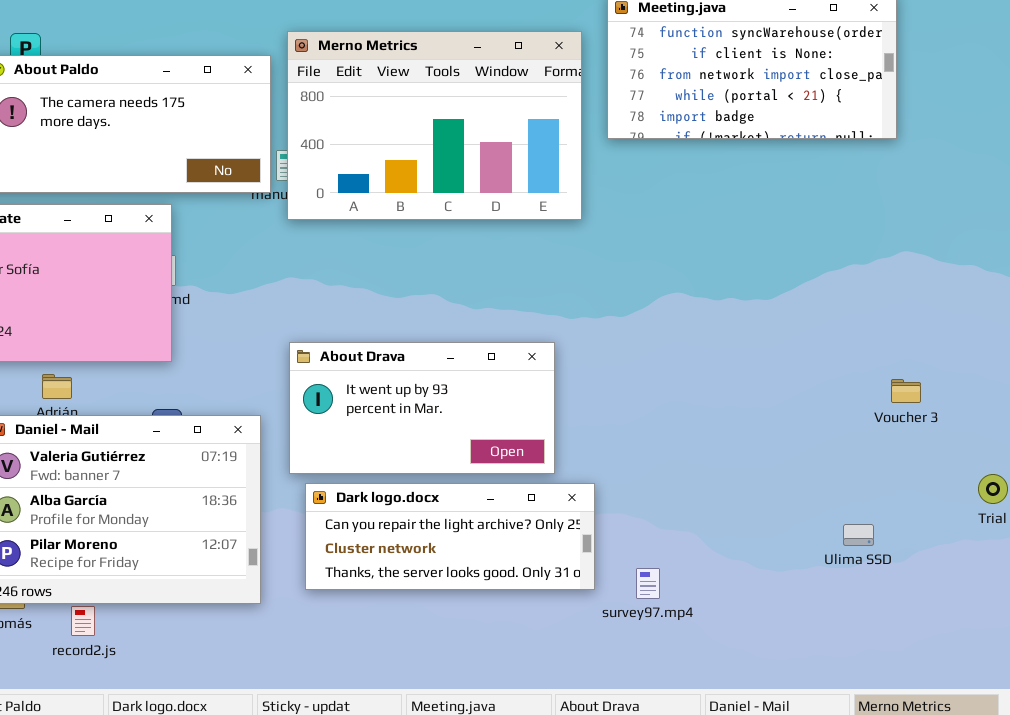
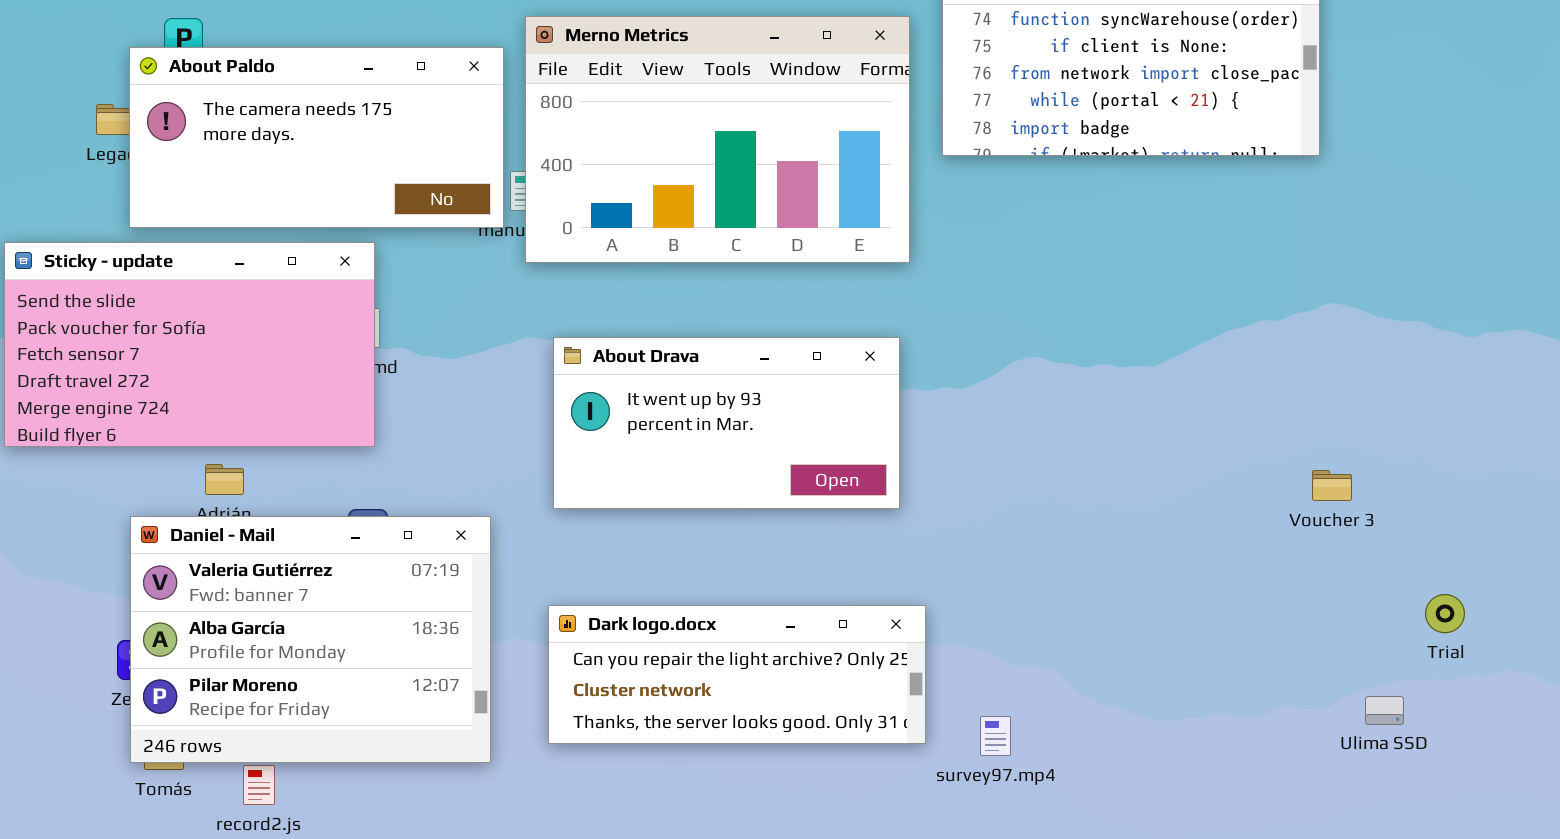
About Drava: [289,342,555,474] -> [553,337,900,509], moved
Ulima SSD: [843,524,874,546] -> [1365,696,1404,725], moved

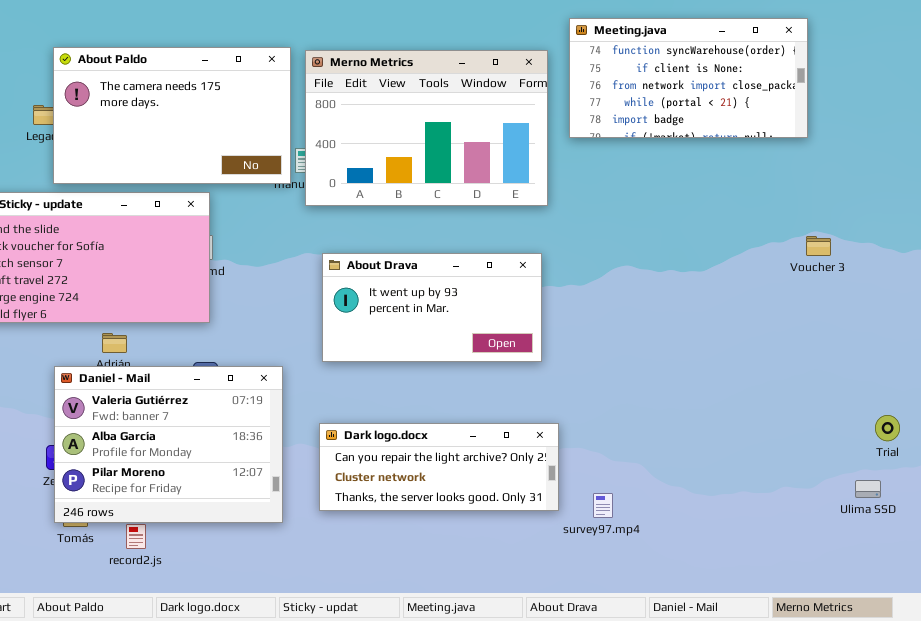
About Paldo: [129,47,504,228] -> [53,47,291,184], resized
Voucher 3: [1312,470,1352,501] -> [806,236,831,256], moved
Ulima SSD: [1365,696,1404,725] -> [855,480,881,498], moved

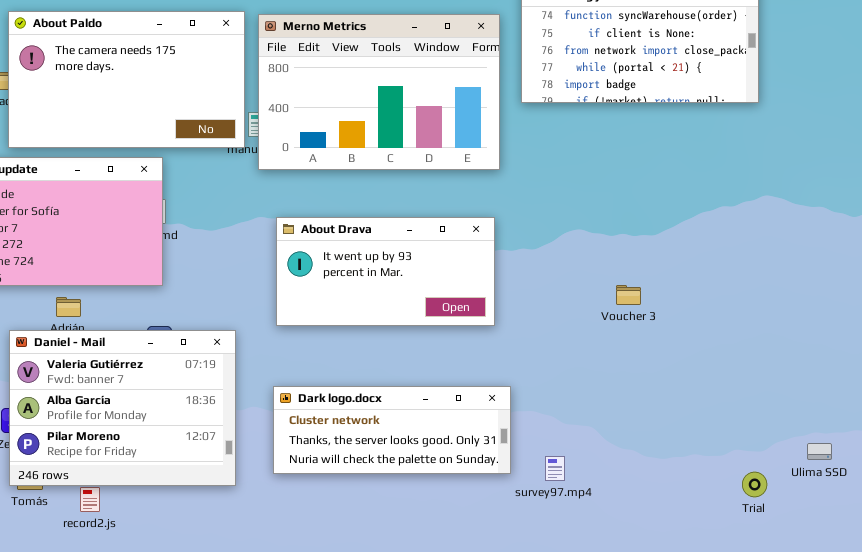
Voucher 3: [806,236,831,256] -> [616,285,641,305], moved
Trial: [875,415,900,441] -> [742,472,767,497], moved
Dark logo.docx: [319,423,559,511] -> [273,386,511,474], scrolled down 1 row

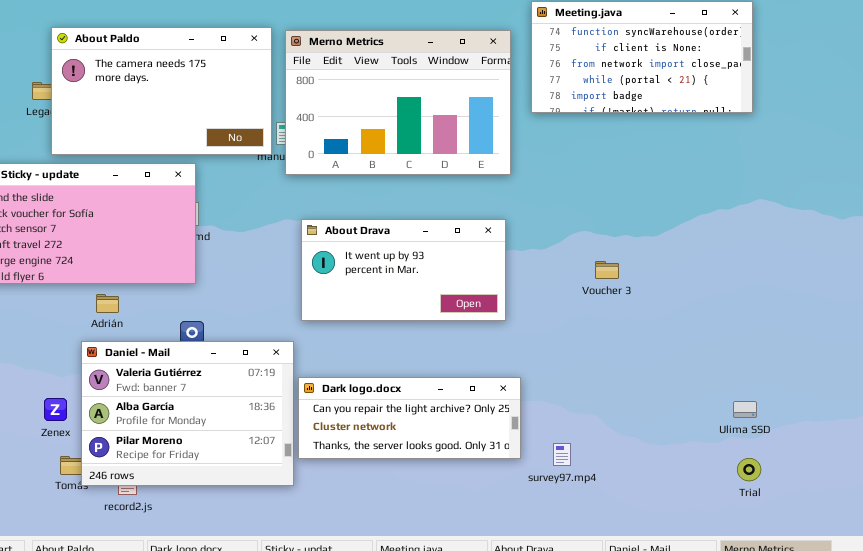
Voucher 3: [616,285,641,305] -> [595,261,619,279], moved
Daniel - Mail: [9,330,236,486] -> [81,341,294,486], moved
Dark logo.docx: [273,386,511,474] -> [298,377,521,459], scrolled up 1 row
Ulima SSD: [807,443,832,460] -> [733,401,757,418], moved

